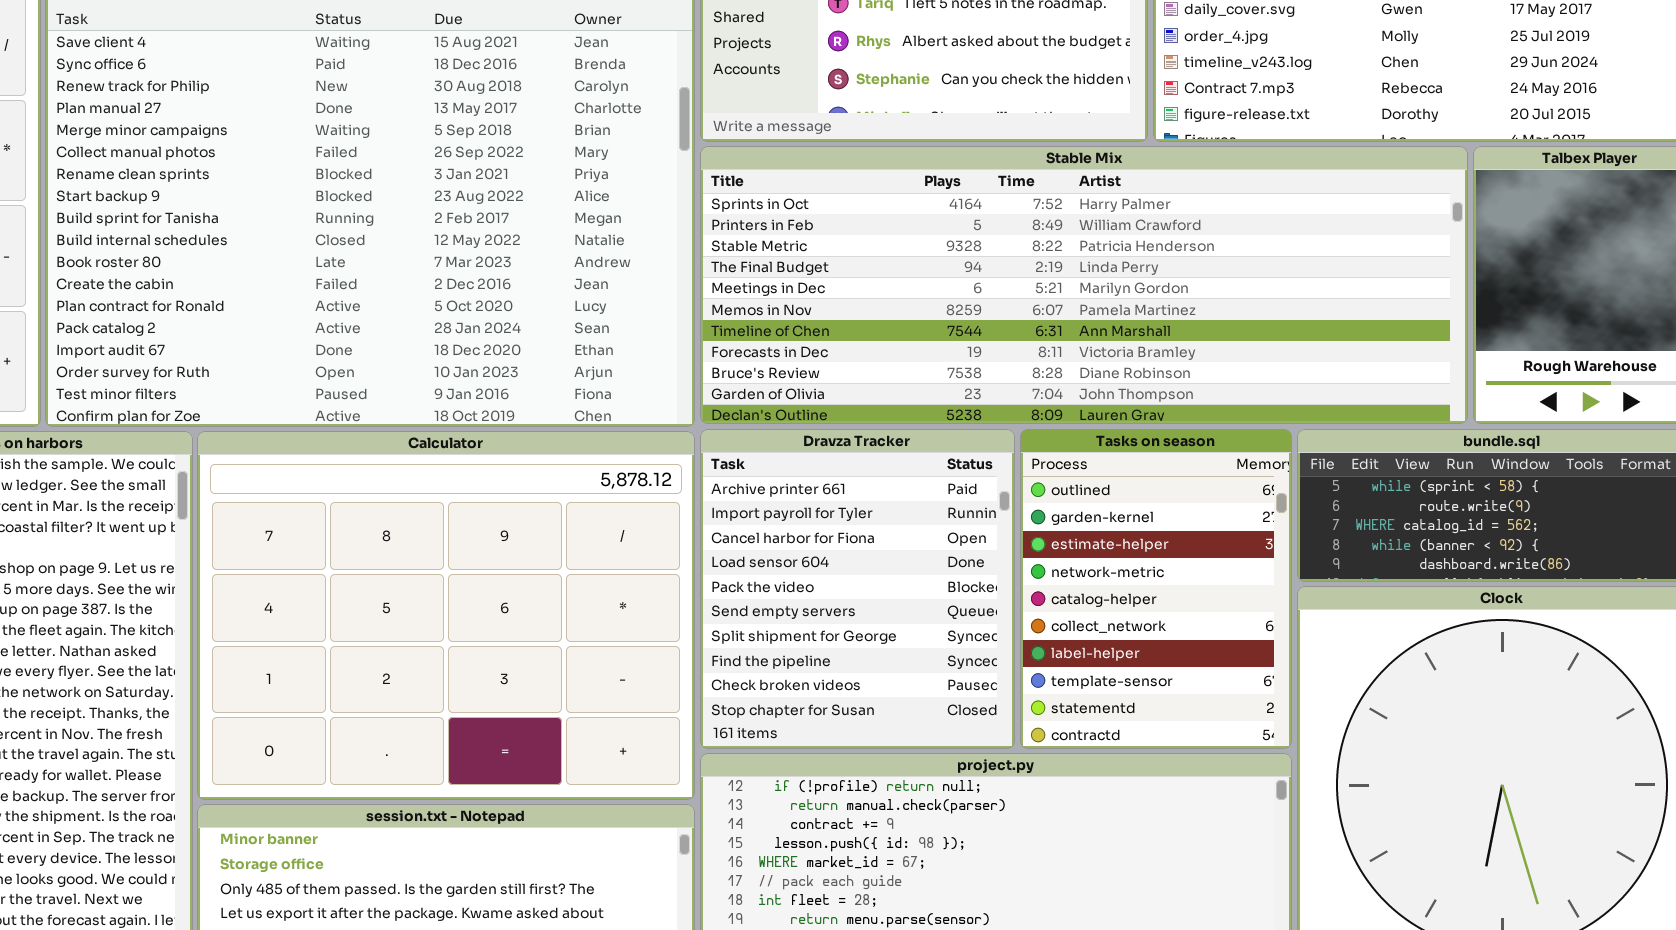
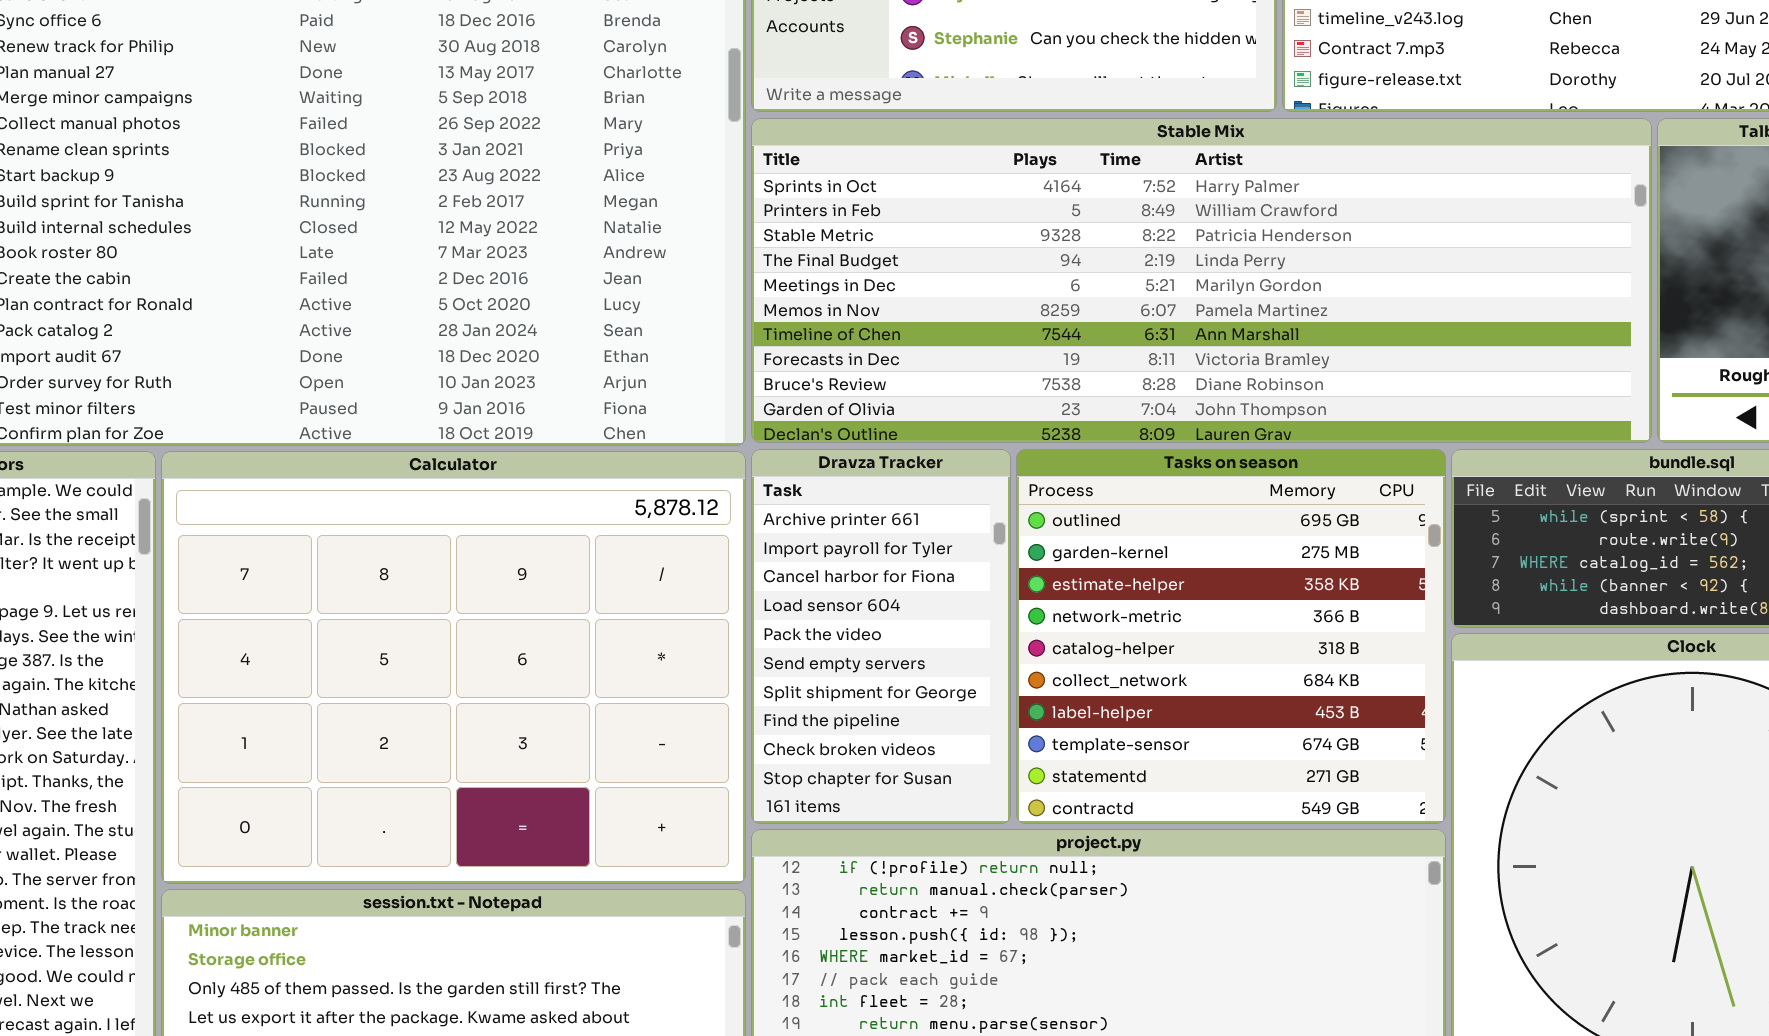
Dravza Tracker: [700,429,1015,749] -> [751,449,1011,824], resized
Tasks on season: [1020,429,1292,749] -> [1016,449,1446,824], resized

